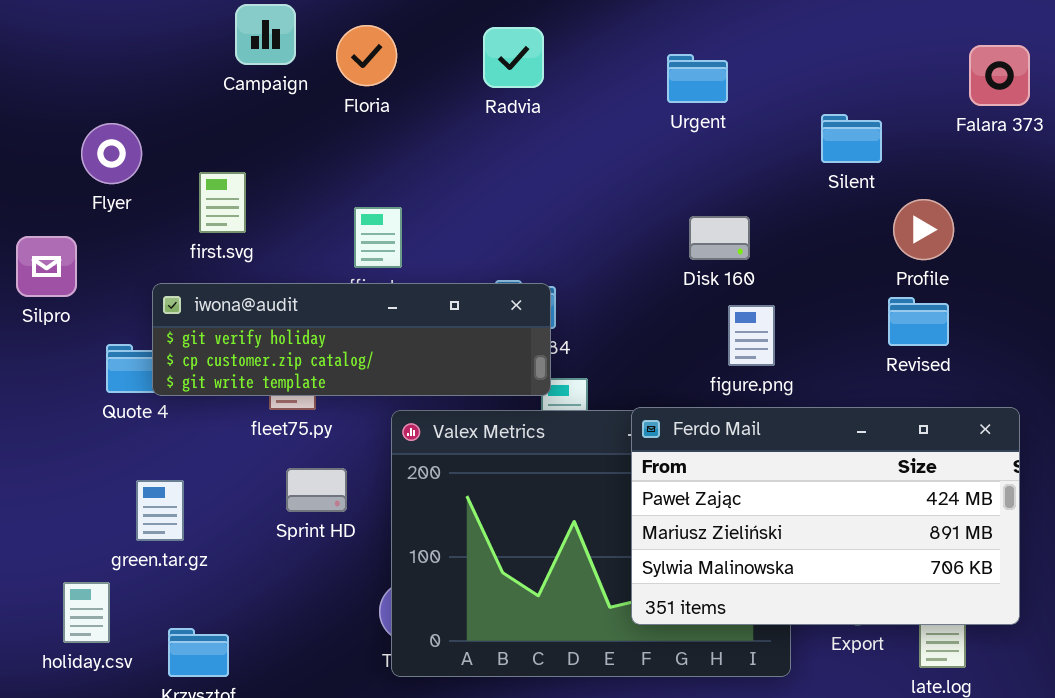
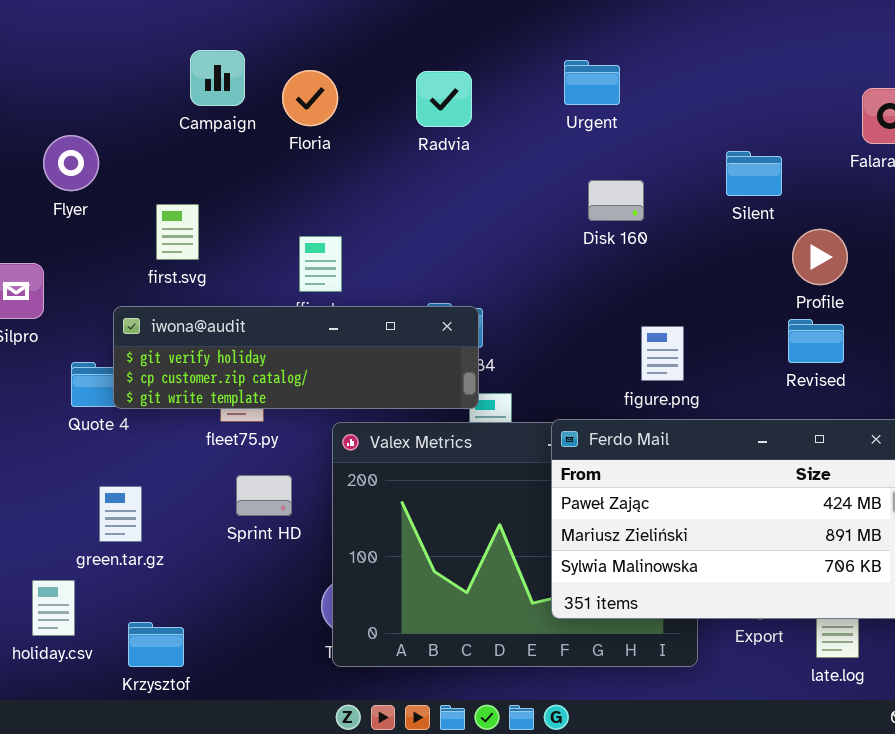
Urgent: [667,54,728,103] -> [564,60,620,105], moved
Flyer: [81,123,142,184] -> [43,135,99,191], moved
Disk 160: [689,216,750,260] -> [588,180,644,221], moved

